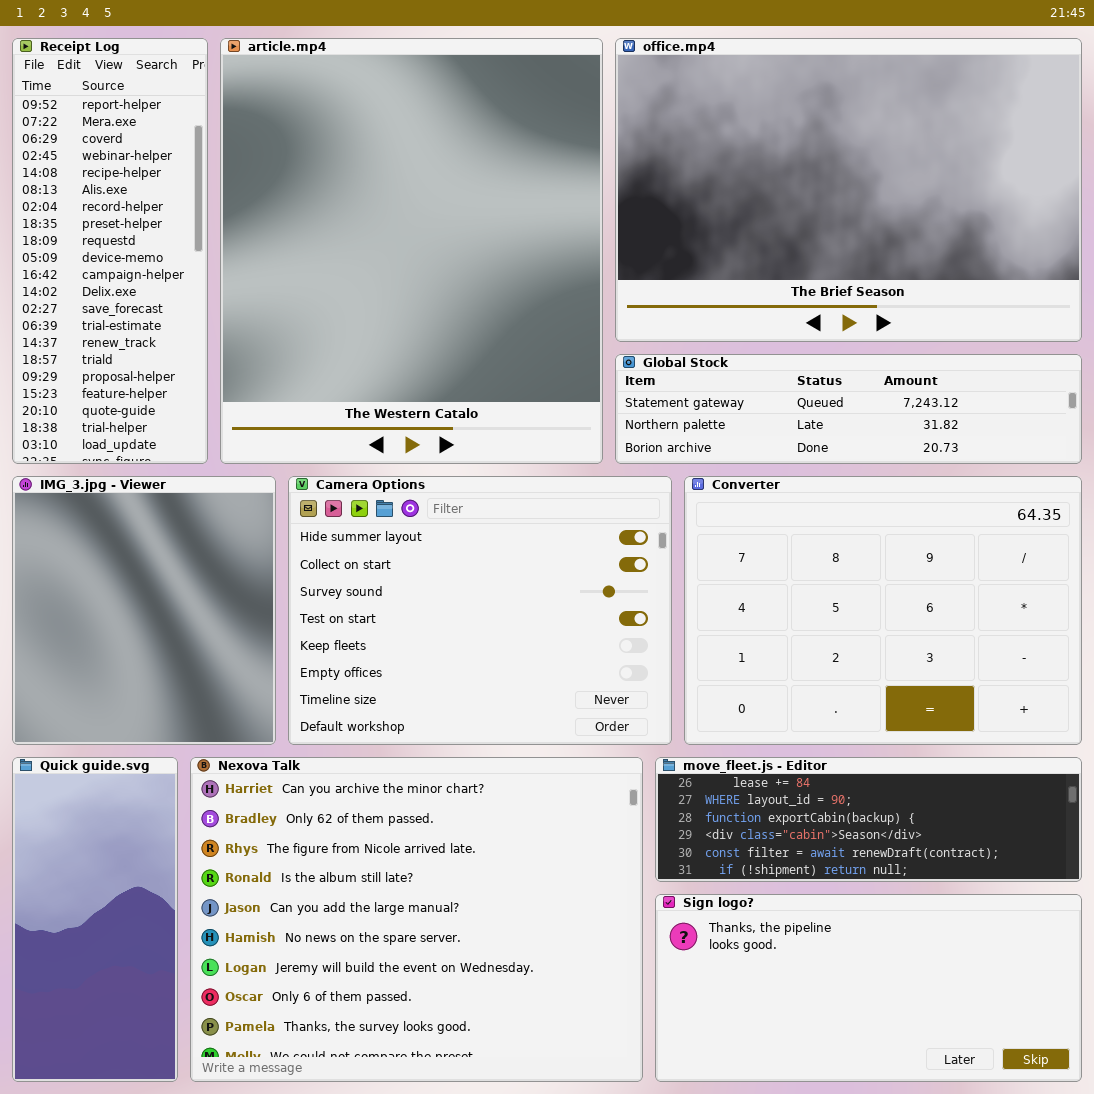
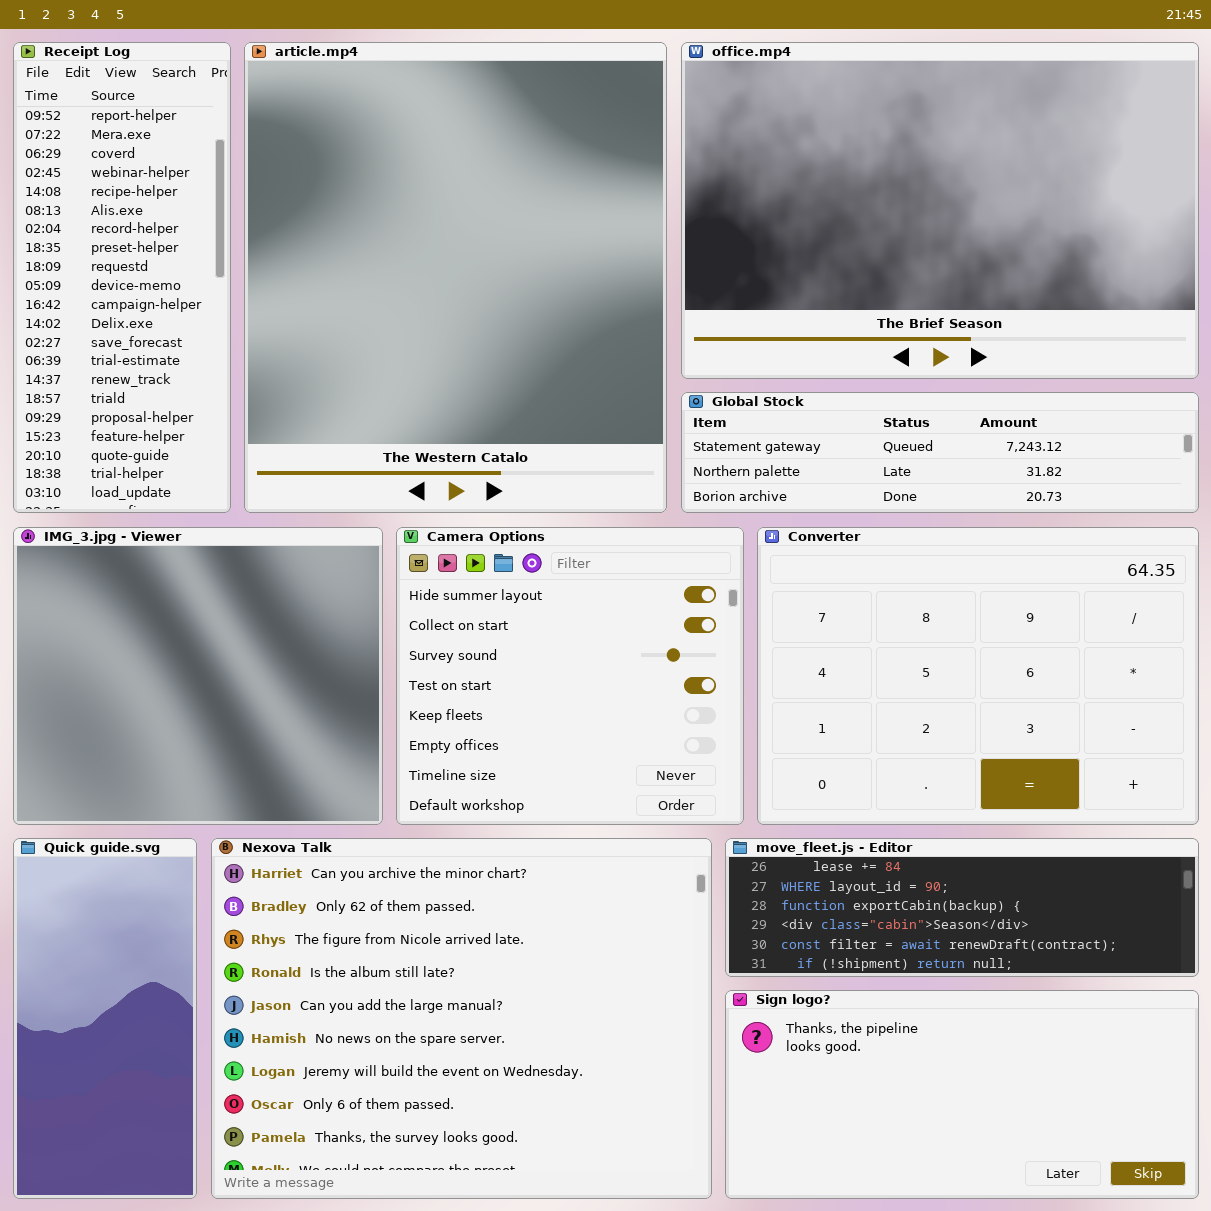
IMG_3.jpg - Viewer: [12,476,276,745] -> [13,527,383,825], resized
Camera Options: [288,476,672,745] -> [396,527,744,825], resized

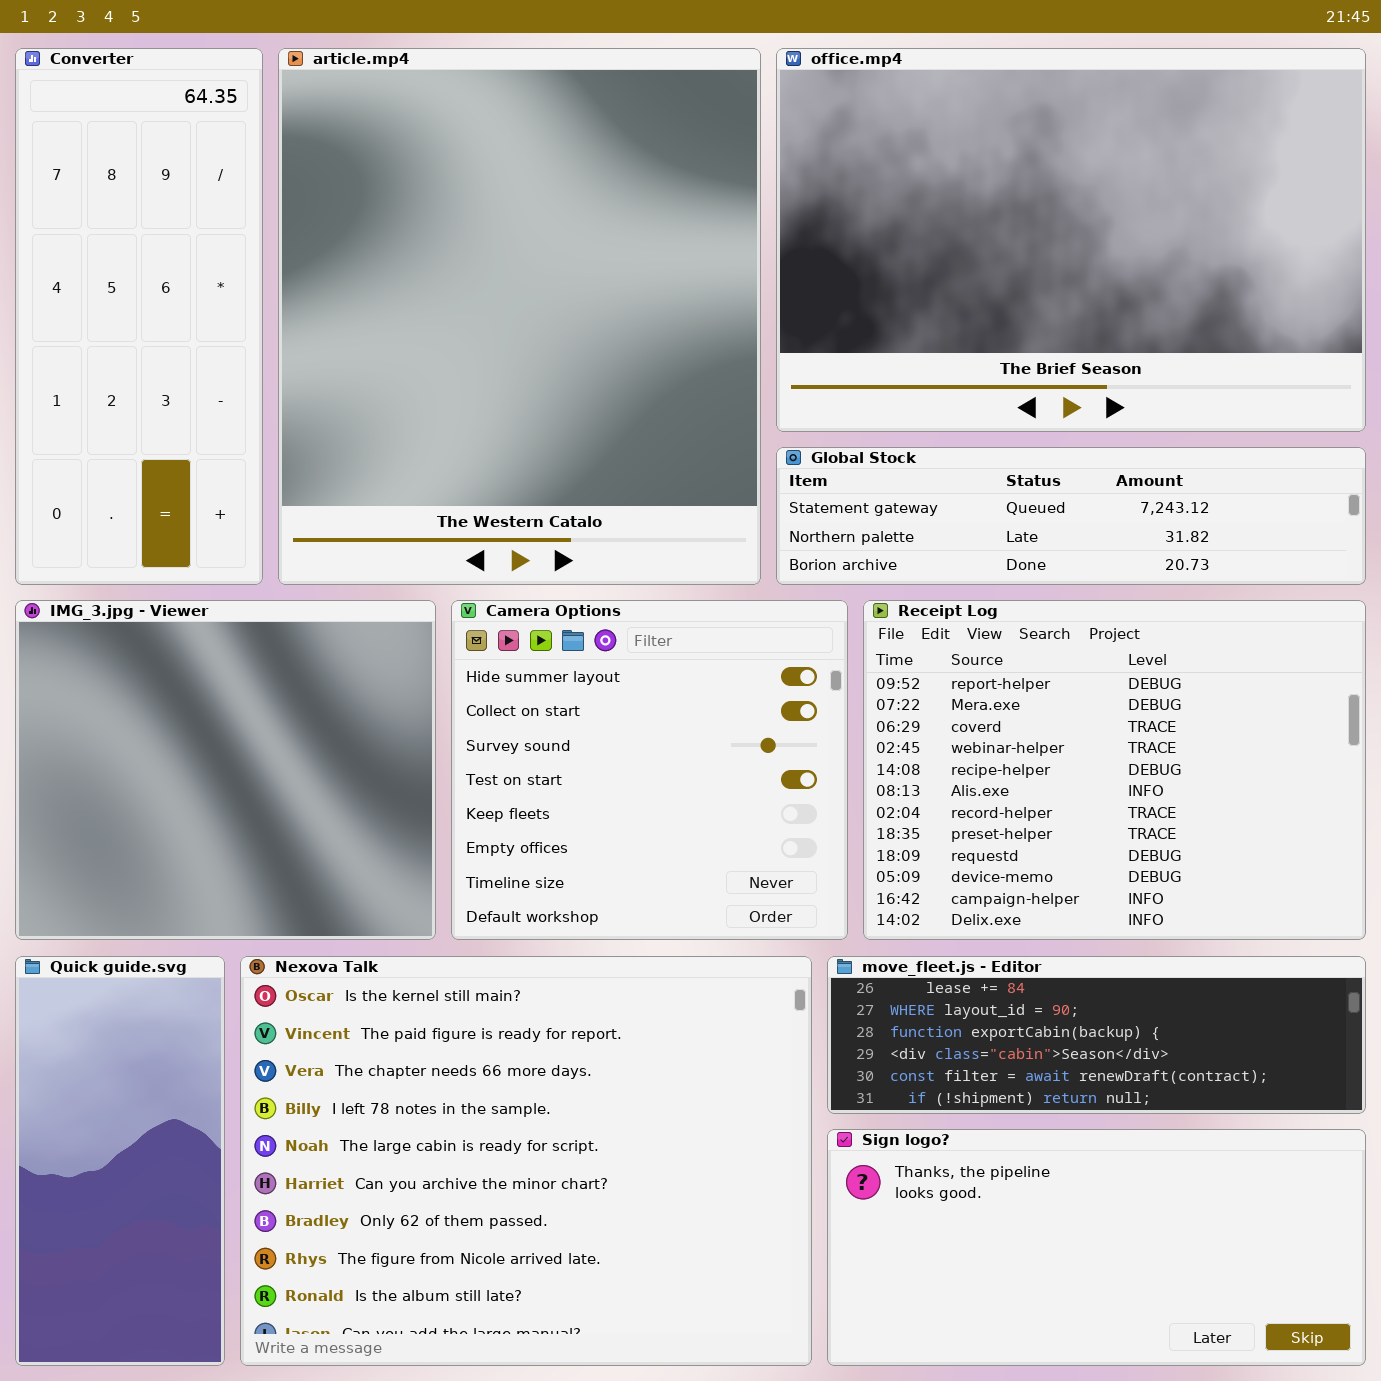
Receipt Log: [13,42,231,513] -> [863,600,1366,940], moved, resized
Converter: [757,527,1199,825] -> [15,48,263,585], moved, resized
Nexova Talk: [211,838,712,1199] -> [240,956,812,1366], scrolled up 5 rows

